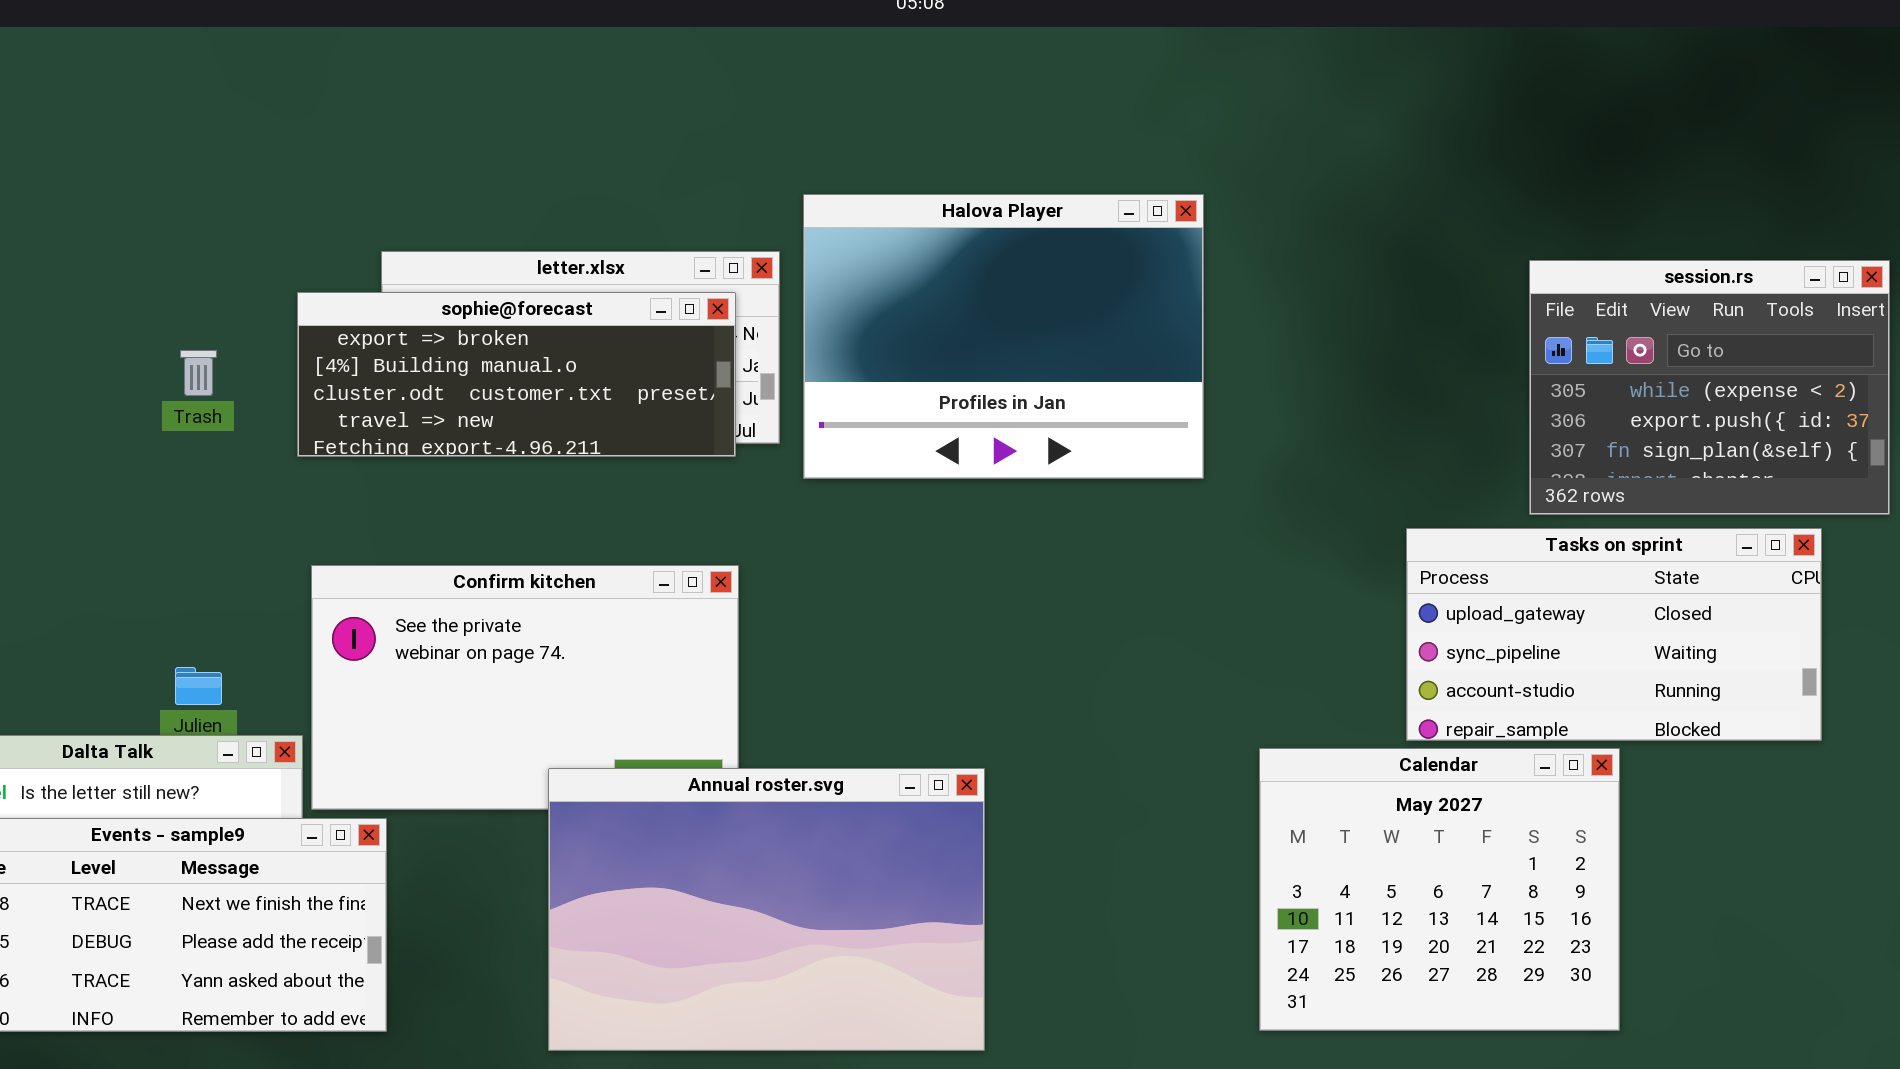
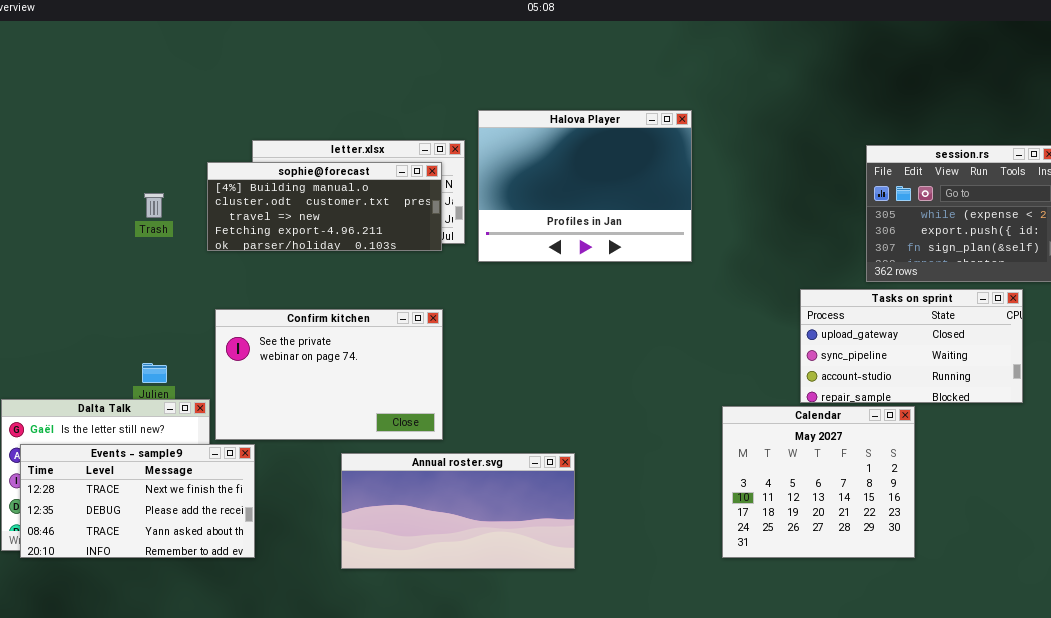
sophie@forecast: [297,292,736,457] -> [207,162,442,251], scrolled down 1 row
Annual roster.svg: [548,768,985,1051] -> [341,453,575,569], resized

